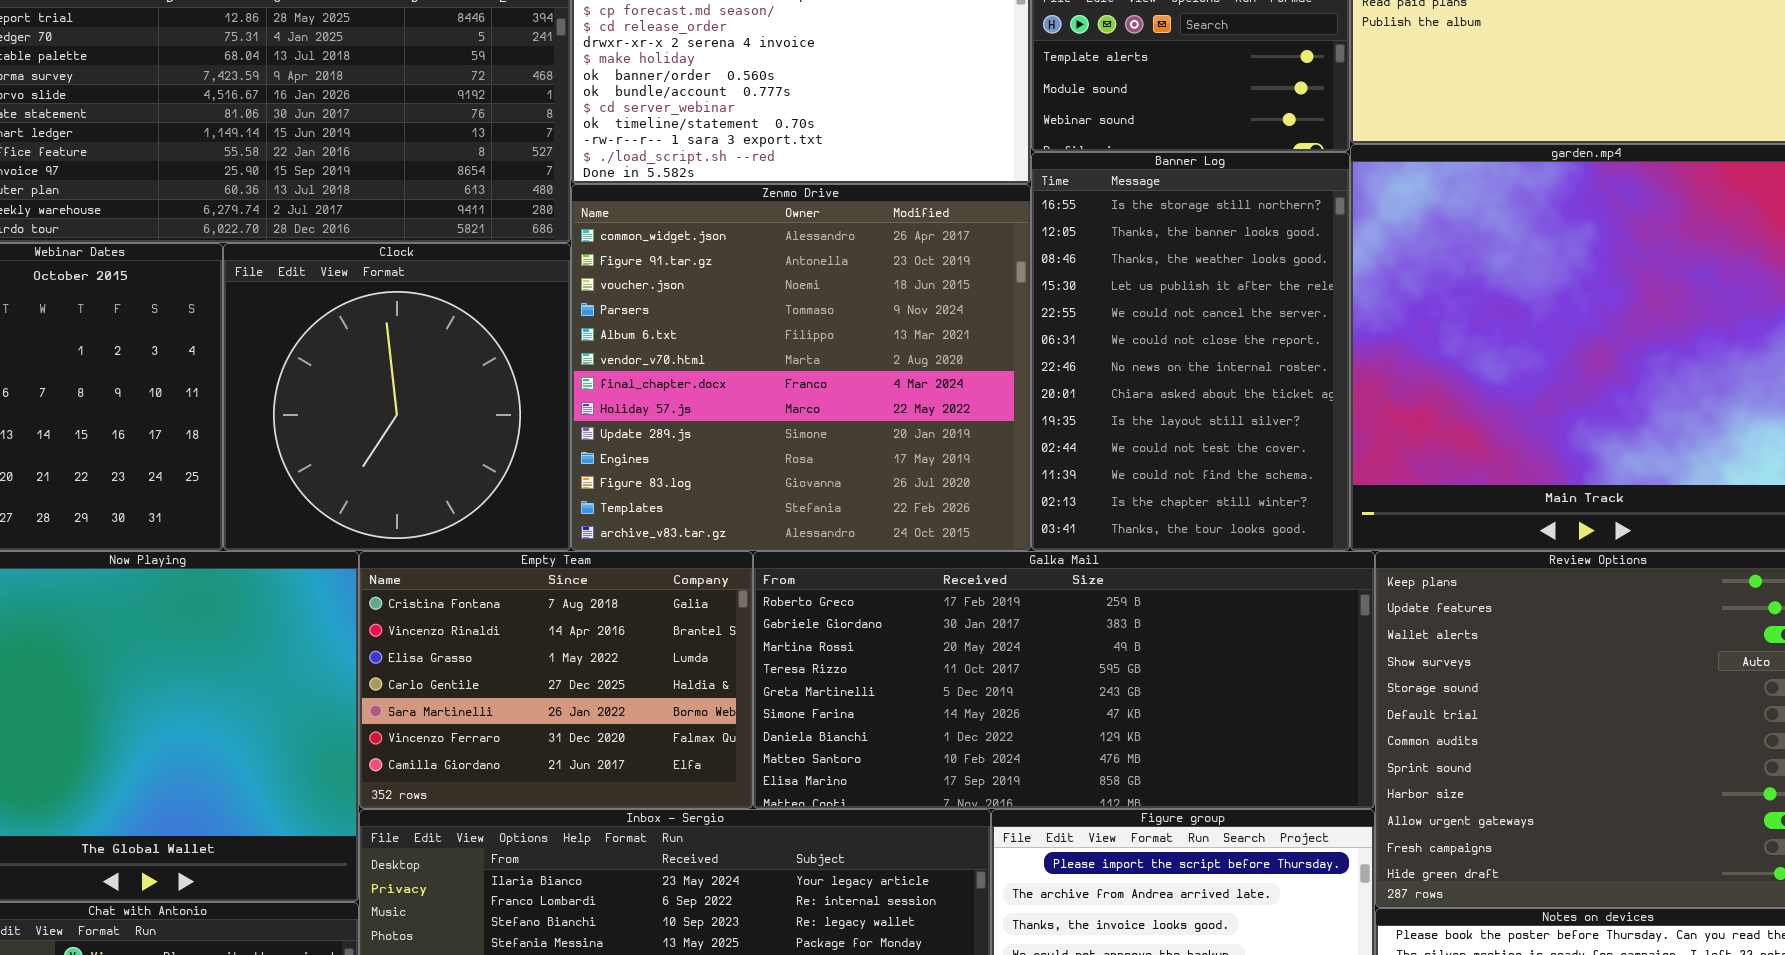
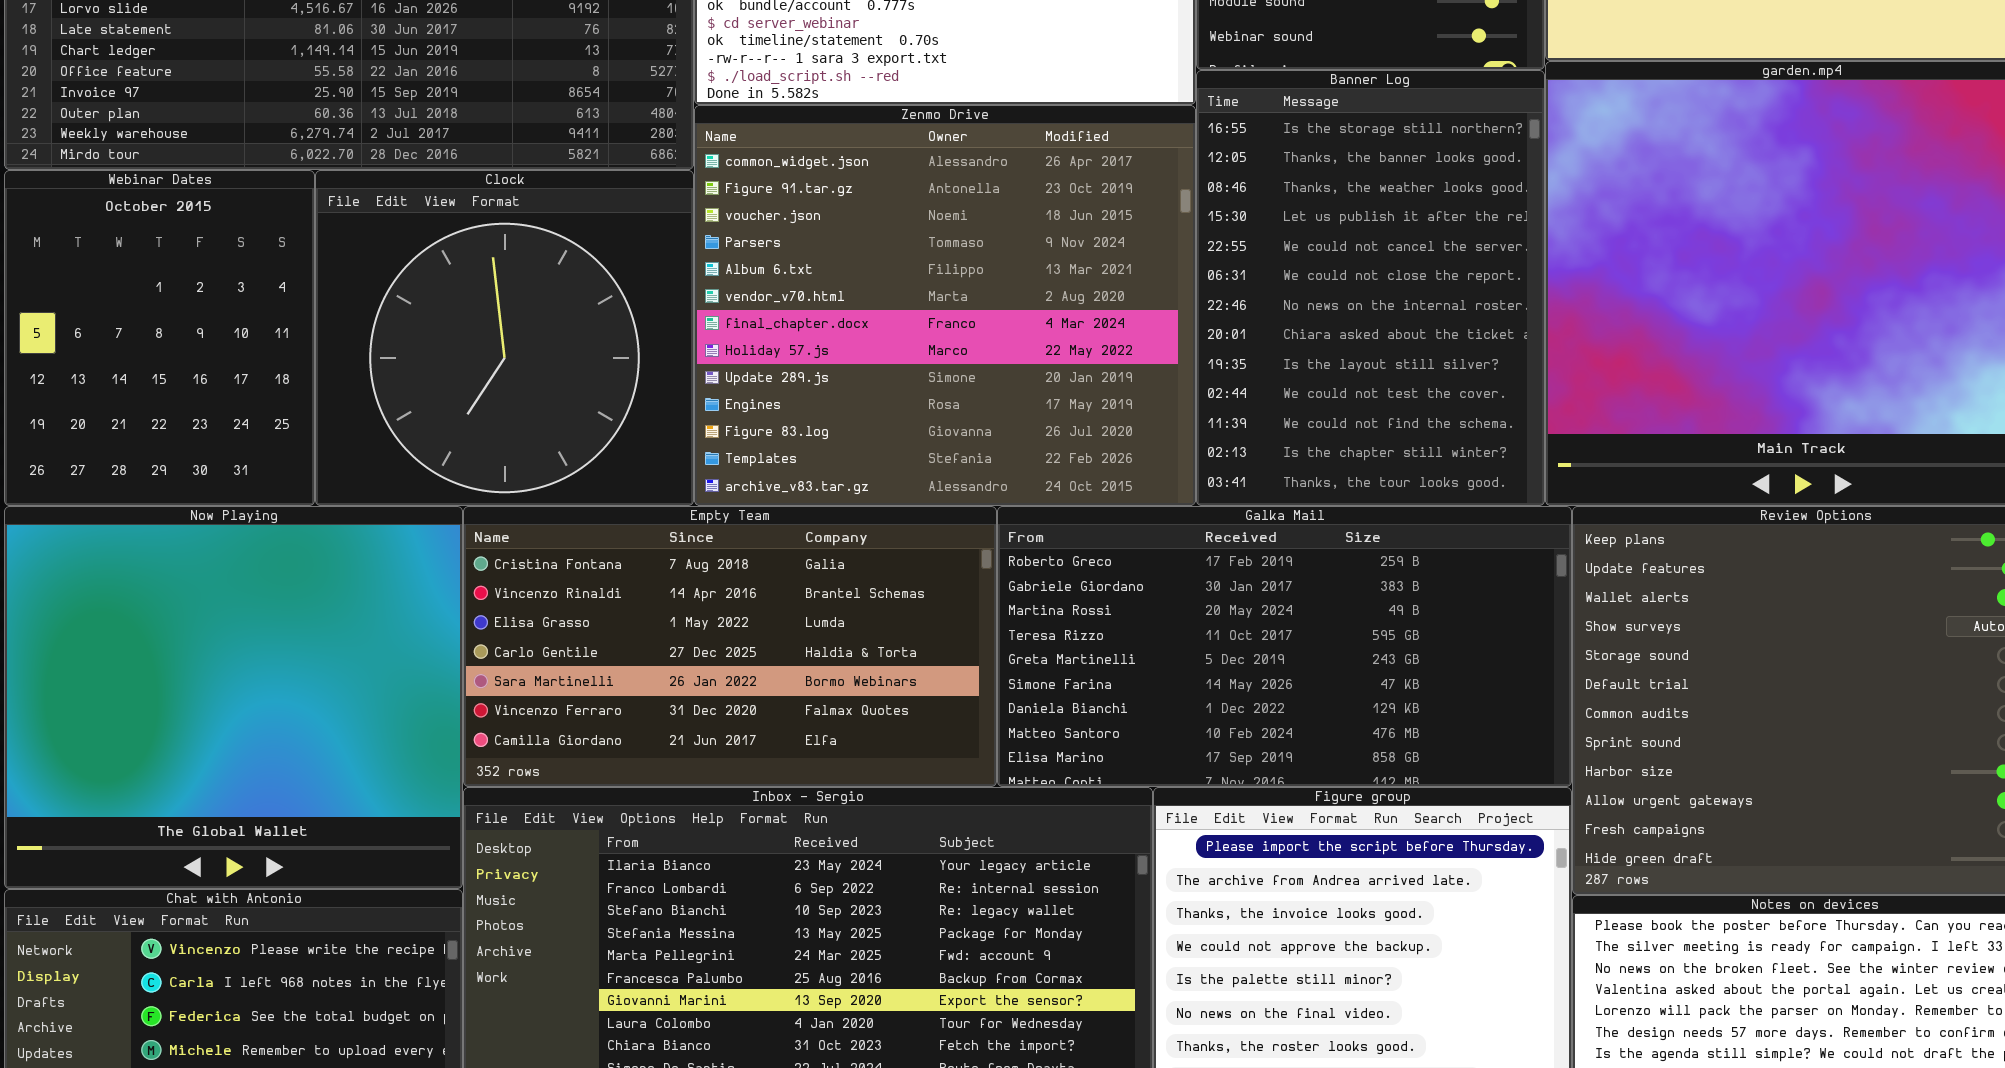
Empty Team: [359,551,753,809] -> [463,506,997,787], resized
Galka Mail: [753,551,1375,809] -> [997,506,1572,787], resized

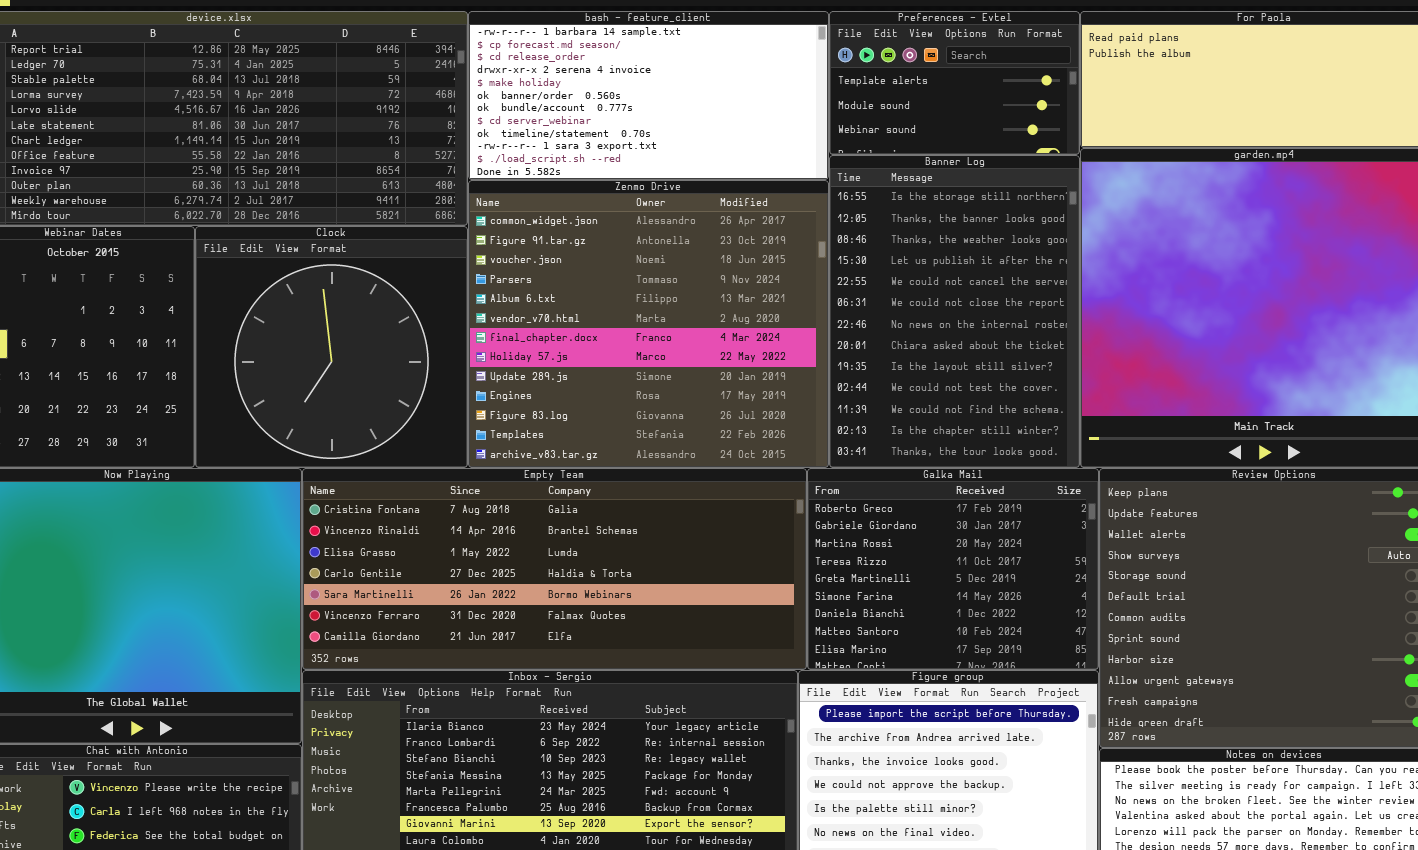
Empty Team: [463,506,997,787] -> [302,468,807,670], resized
Galka Mail: [997,506,1572,787] -> [807,468,1099,670], resized

